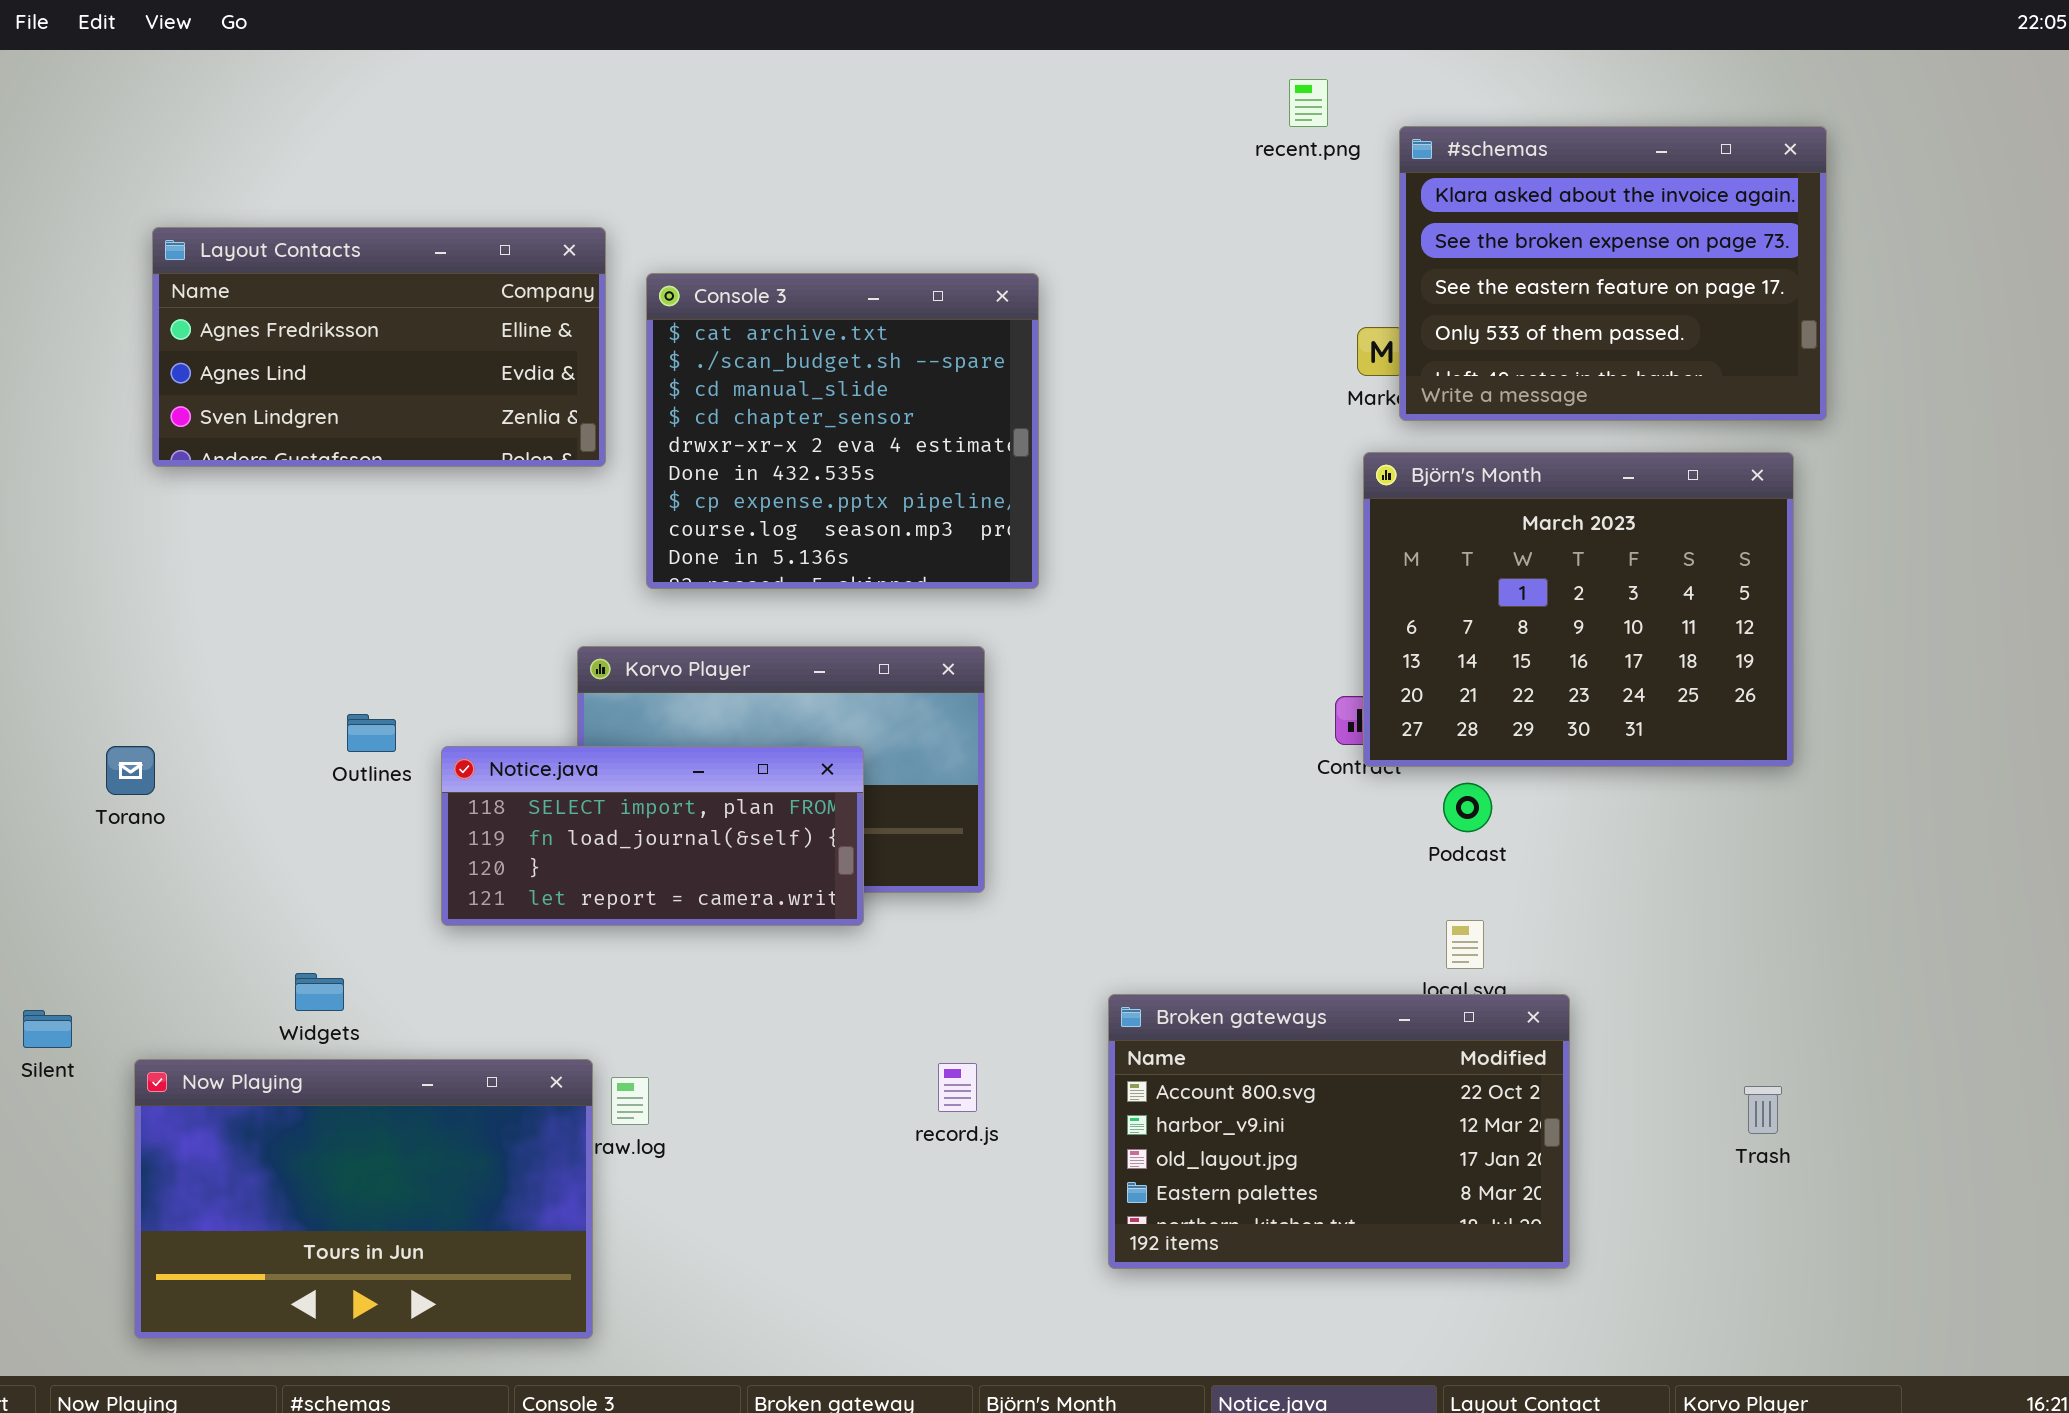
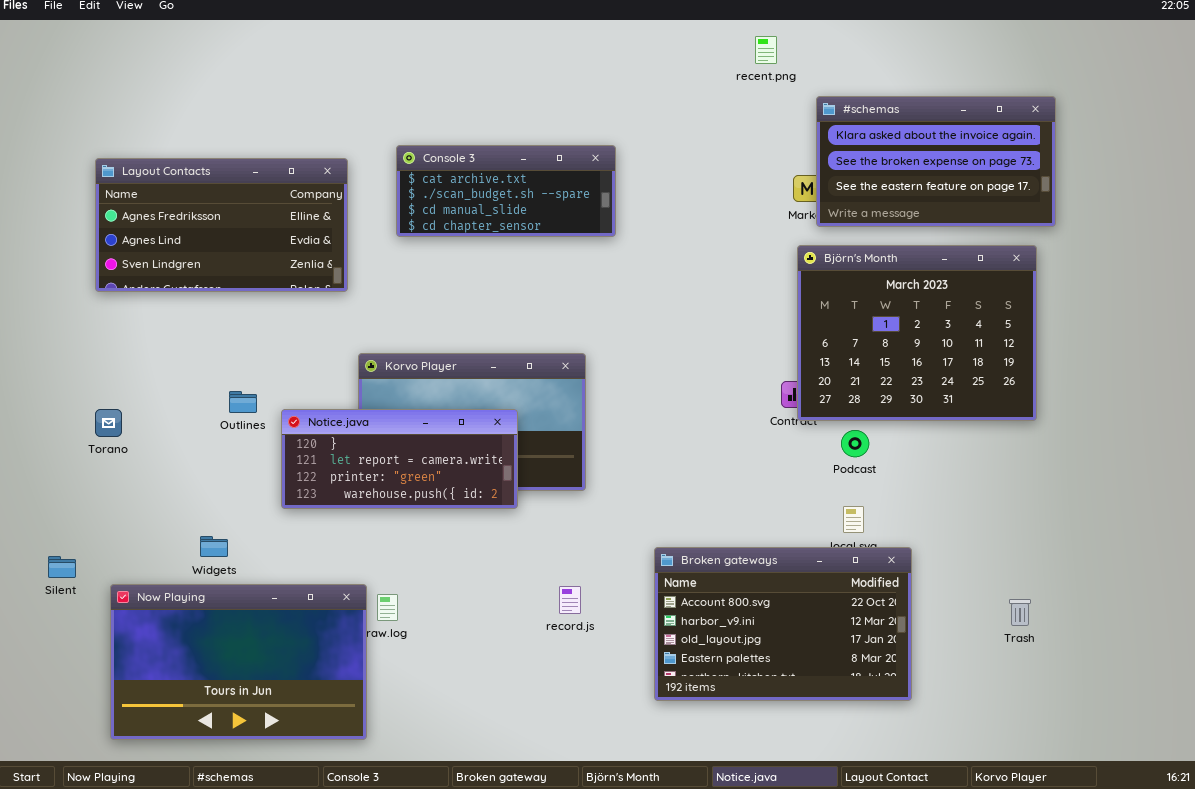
#schemas: [1399,126,1827,421] -> [816,96,1056,227], resized
Layout Contacts: [152,227,606,467] -> [95,158,348,292], moved
Console 3: [646,273,1039,589] -> [396,145,616,237], resized
Notice.java: [441,746,864,926] -> [281,409,518,509], scrolled down 2 rows

